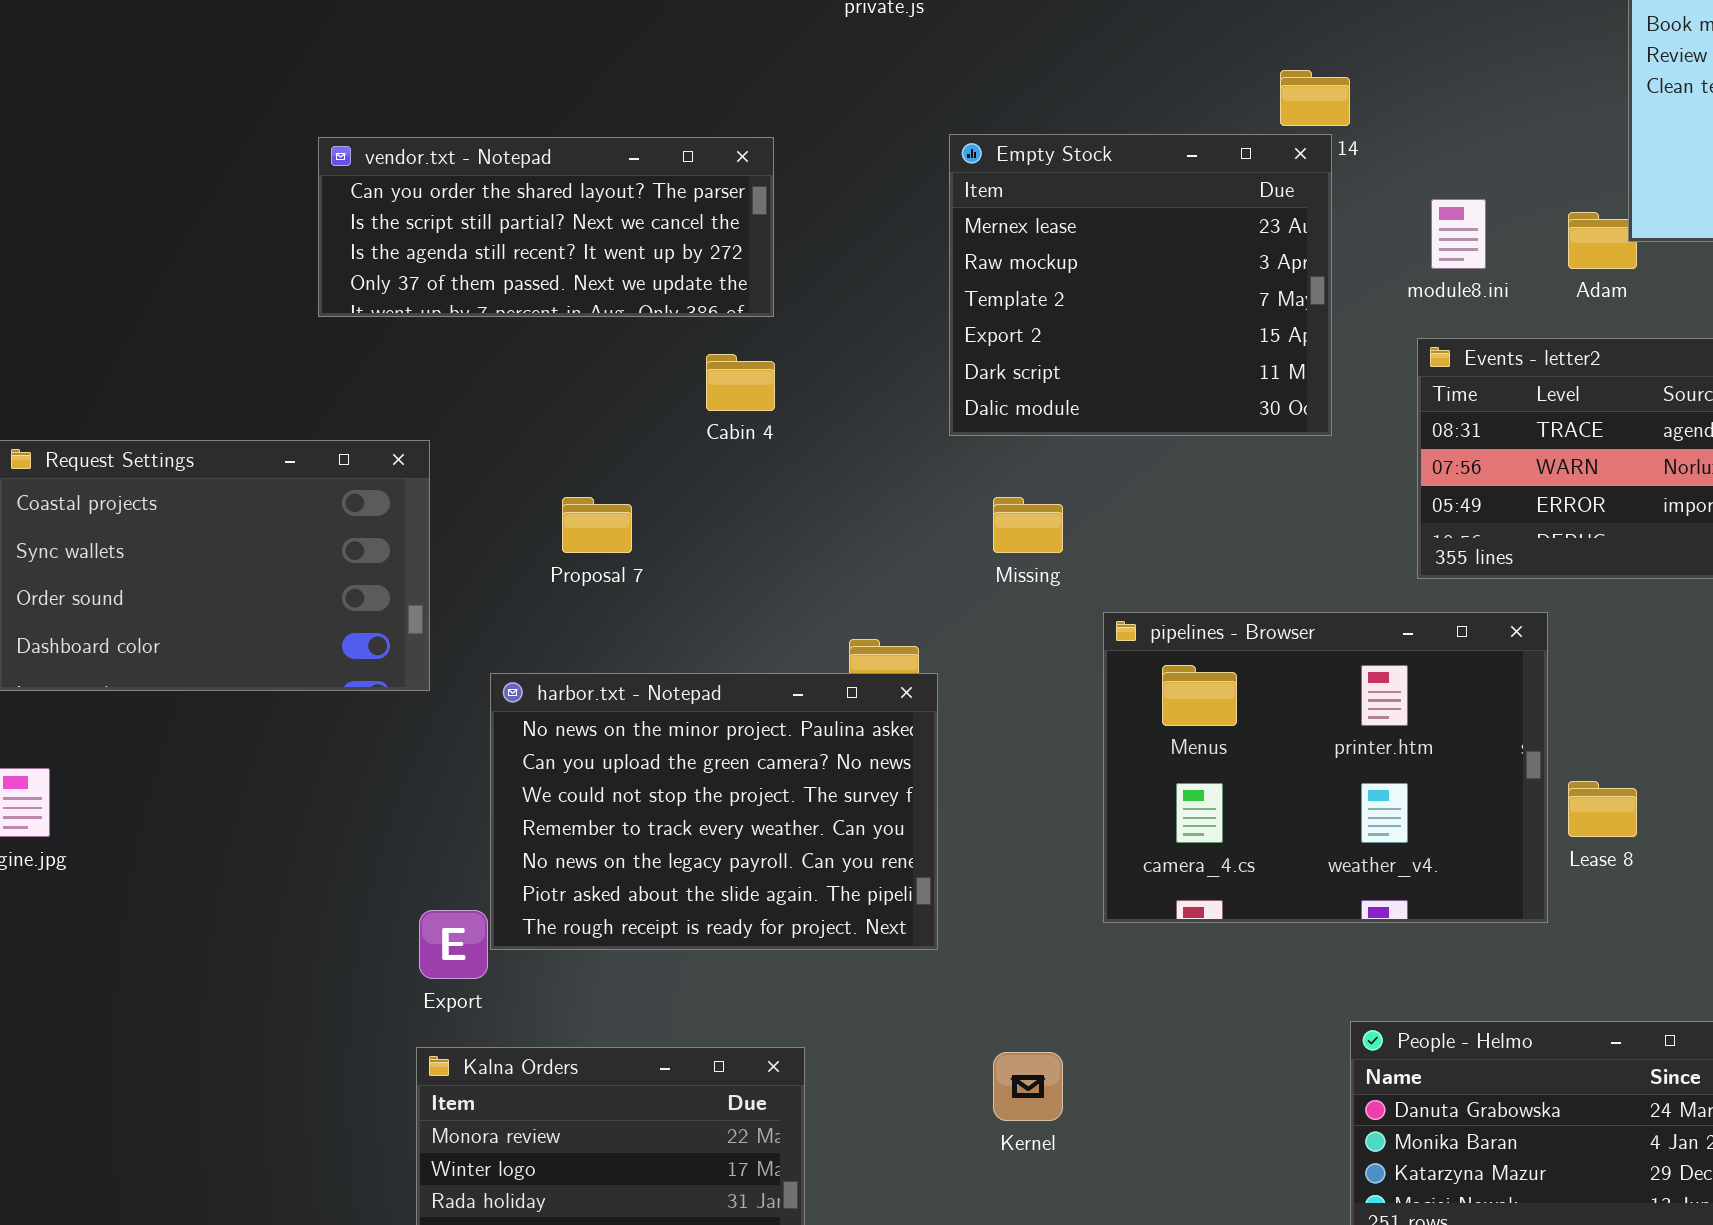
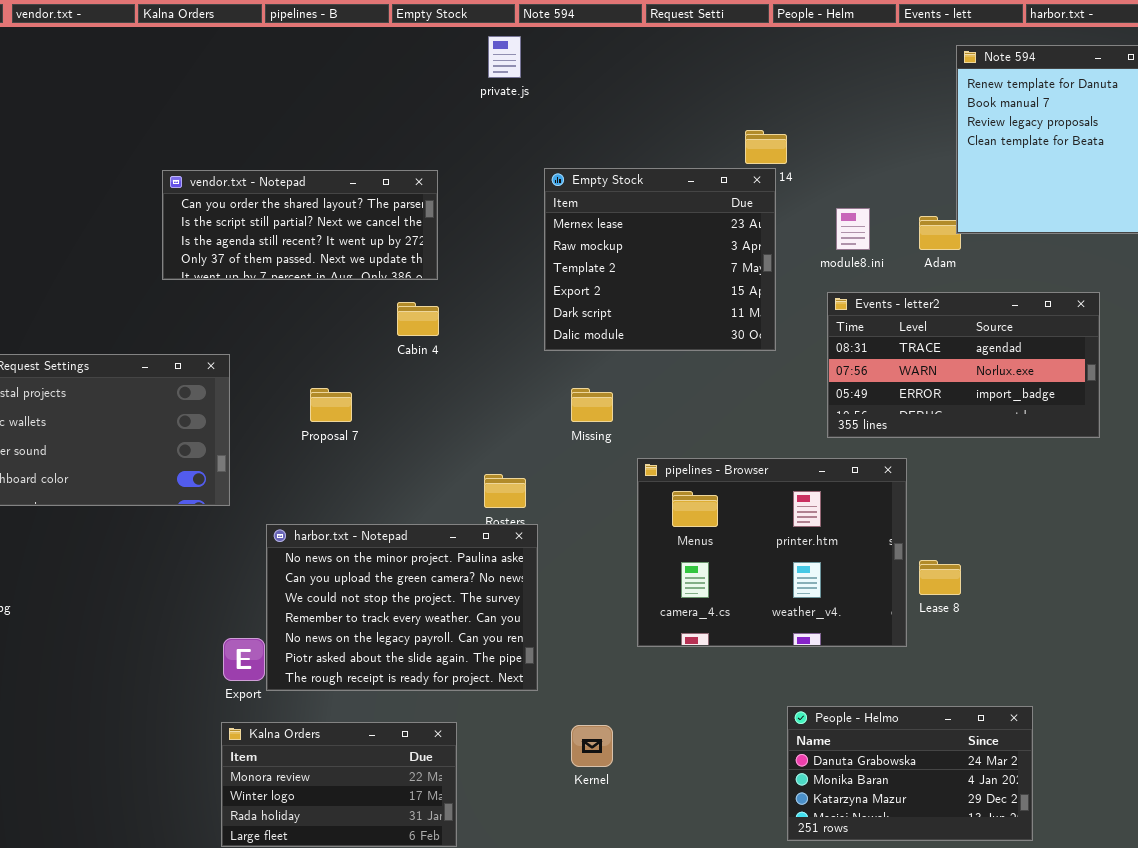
harbor.txt - Notepad: [490,673,938,950] -> [266,524,538,691], moved

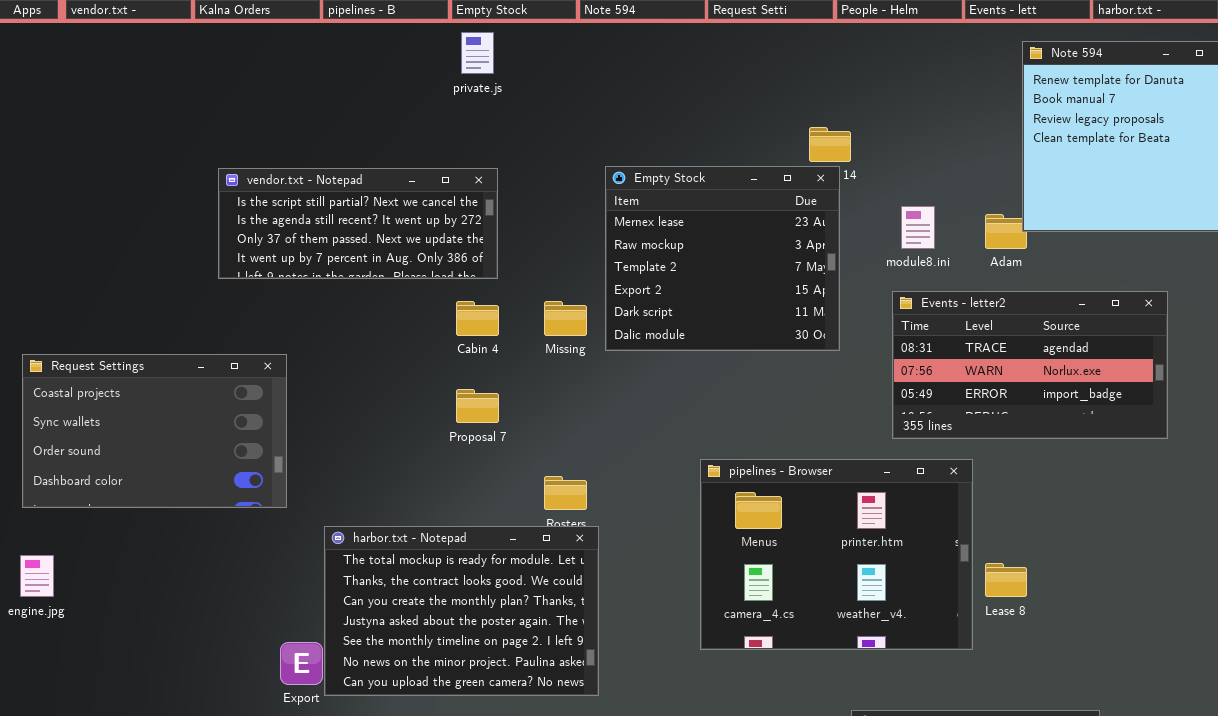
private.js: [488,36,521,78] -> [461,32,494,74], moved
vendor.txt - Notepad: [162,170,438,280] -> [218,168,498,279], scrolled down 1 row
Proposal 7: [310,388,352,422] -> [456,389,499,423], moved
Missing: [571,388,613,422] -> [544,301,587,336], moved
harbor.txt - Notepad: [266,524,538,691] -> [324,526,599,696], scrolled up 5 rows

